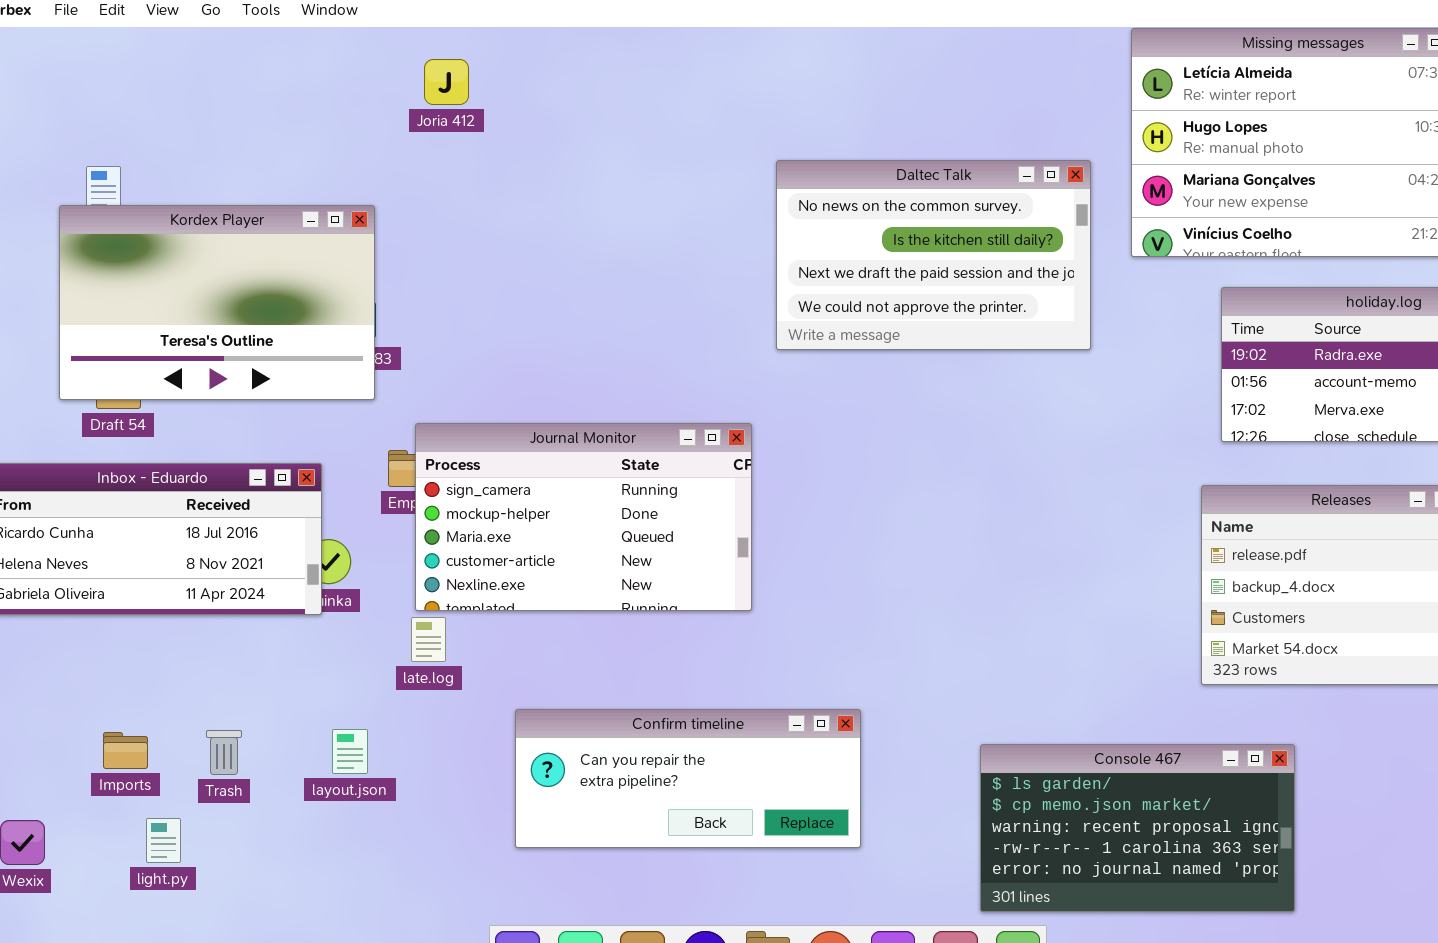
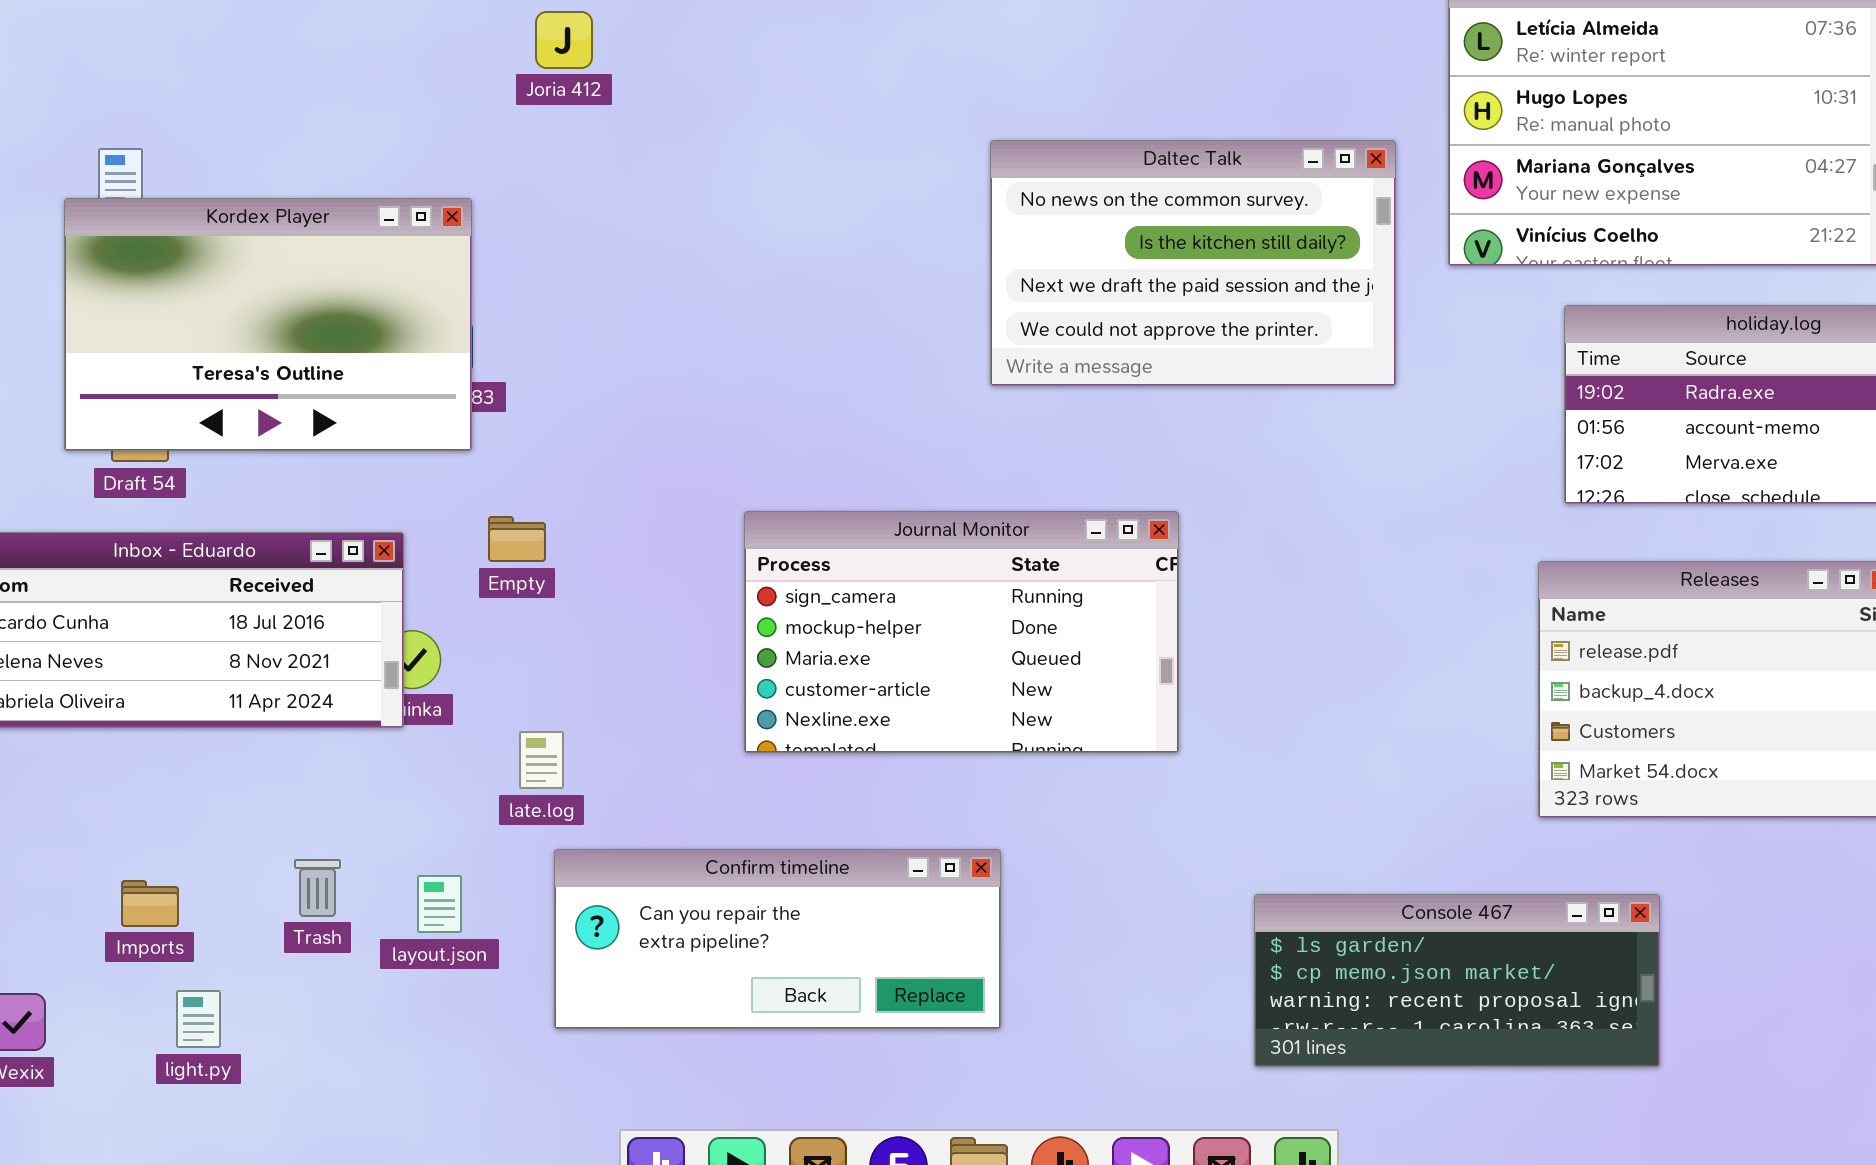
Journal Monitor: [415,423,752,611] -> [744,511,1179,753], moved
Confirm timeline: [515,709,861,848] -> [554,849,1001,1029], moved
Trash: [206,730,242,775] -> [294,859,341,917], moved
Console 467: [980,744,1295,912] -> [1254,894,1660,1067], resized

